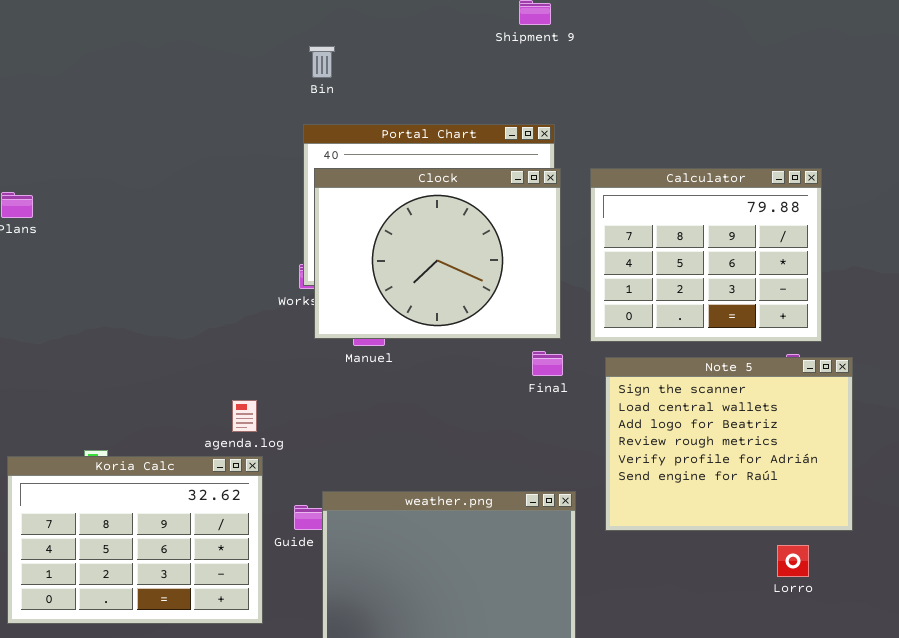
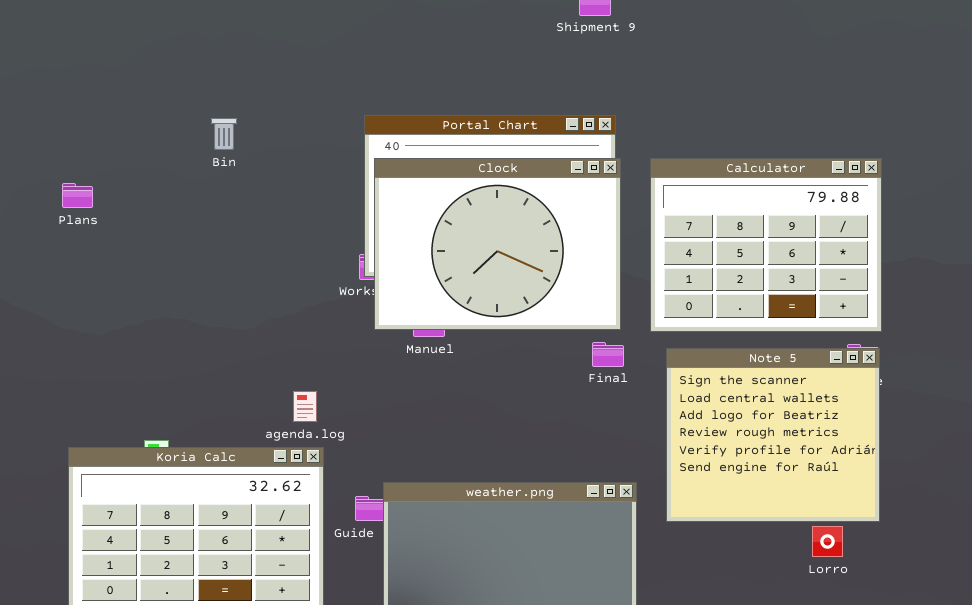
Bin: [309,46,335,78] -> [211,118,237,150], moved
Note 5: [605,357,853,531] -> [666,348,880,522], resized
Lorro: [777,545,809,577] -> [812,526,843,557], moved

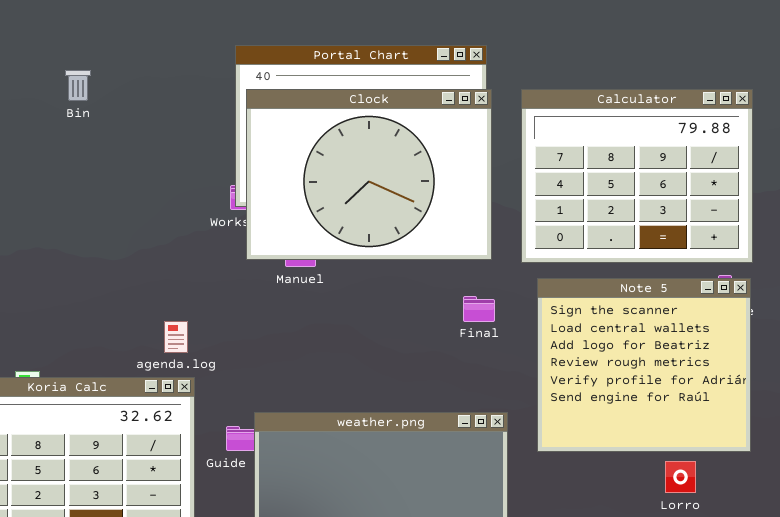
Bin: [211,118,237,150] -> [65,70,91,101], moved
Final: [592,342,624,367] -> [463,296,495,322], moved
Lorro: [812,526,843,557] -> [665,461,696,493], moved

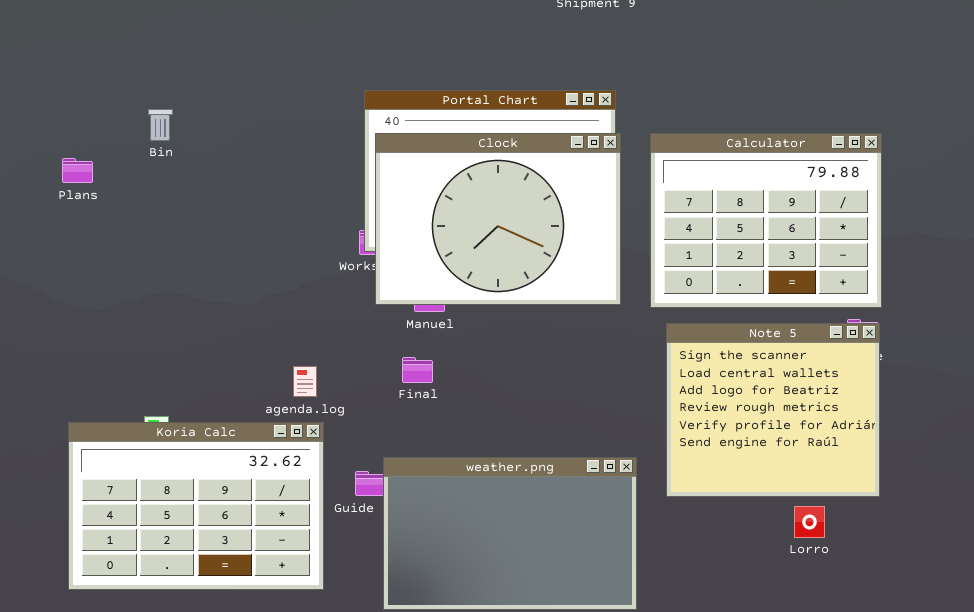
Bin: [65,70,91,101] -> [148,109,173,141], moved
Final: [463,296,495,322] -> [402,357,433,383], moved

